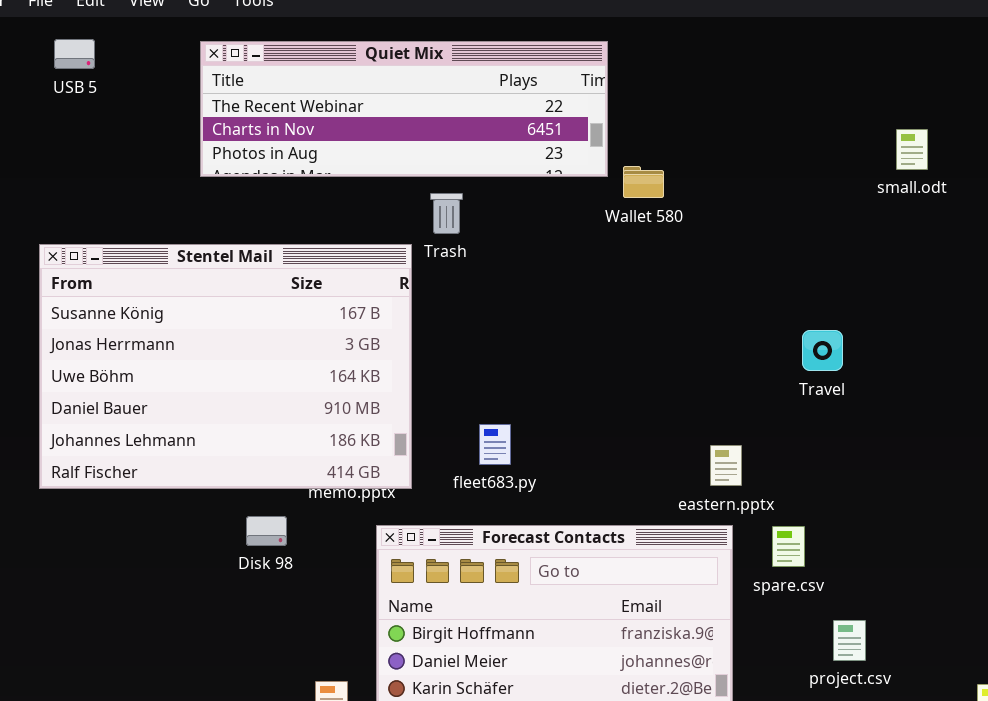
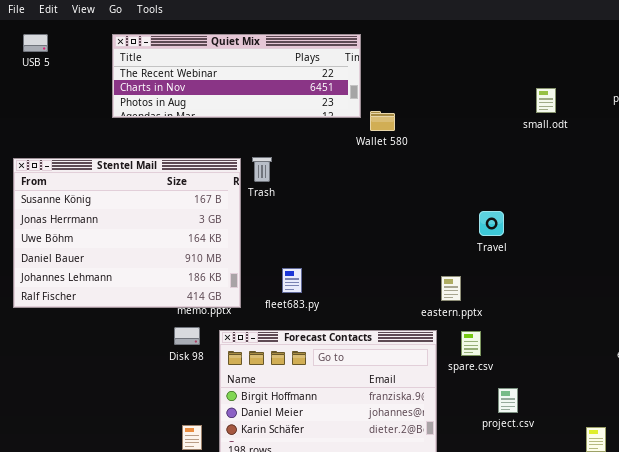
Trash: [430,193,463,234] -> [252,157,272,182], moved
eastern.pptx: [710,445,742,486] -> [441,276,461,301], moved
Disk 98: [246,516,287,546] -> [174,327,200,345], moved

